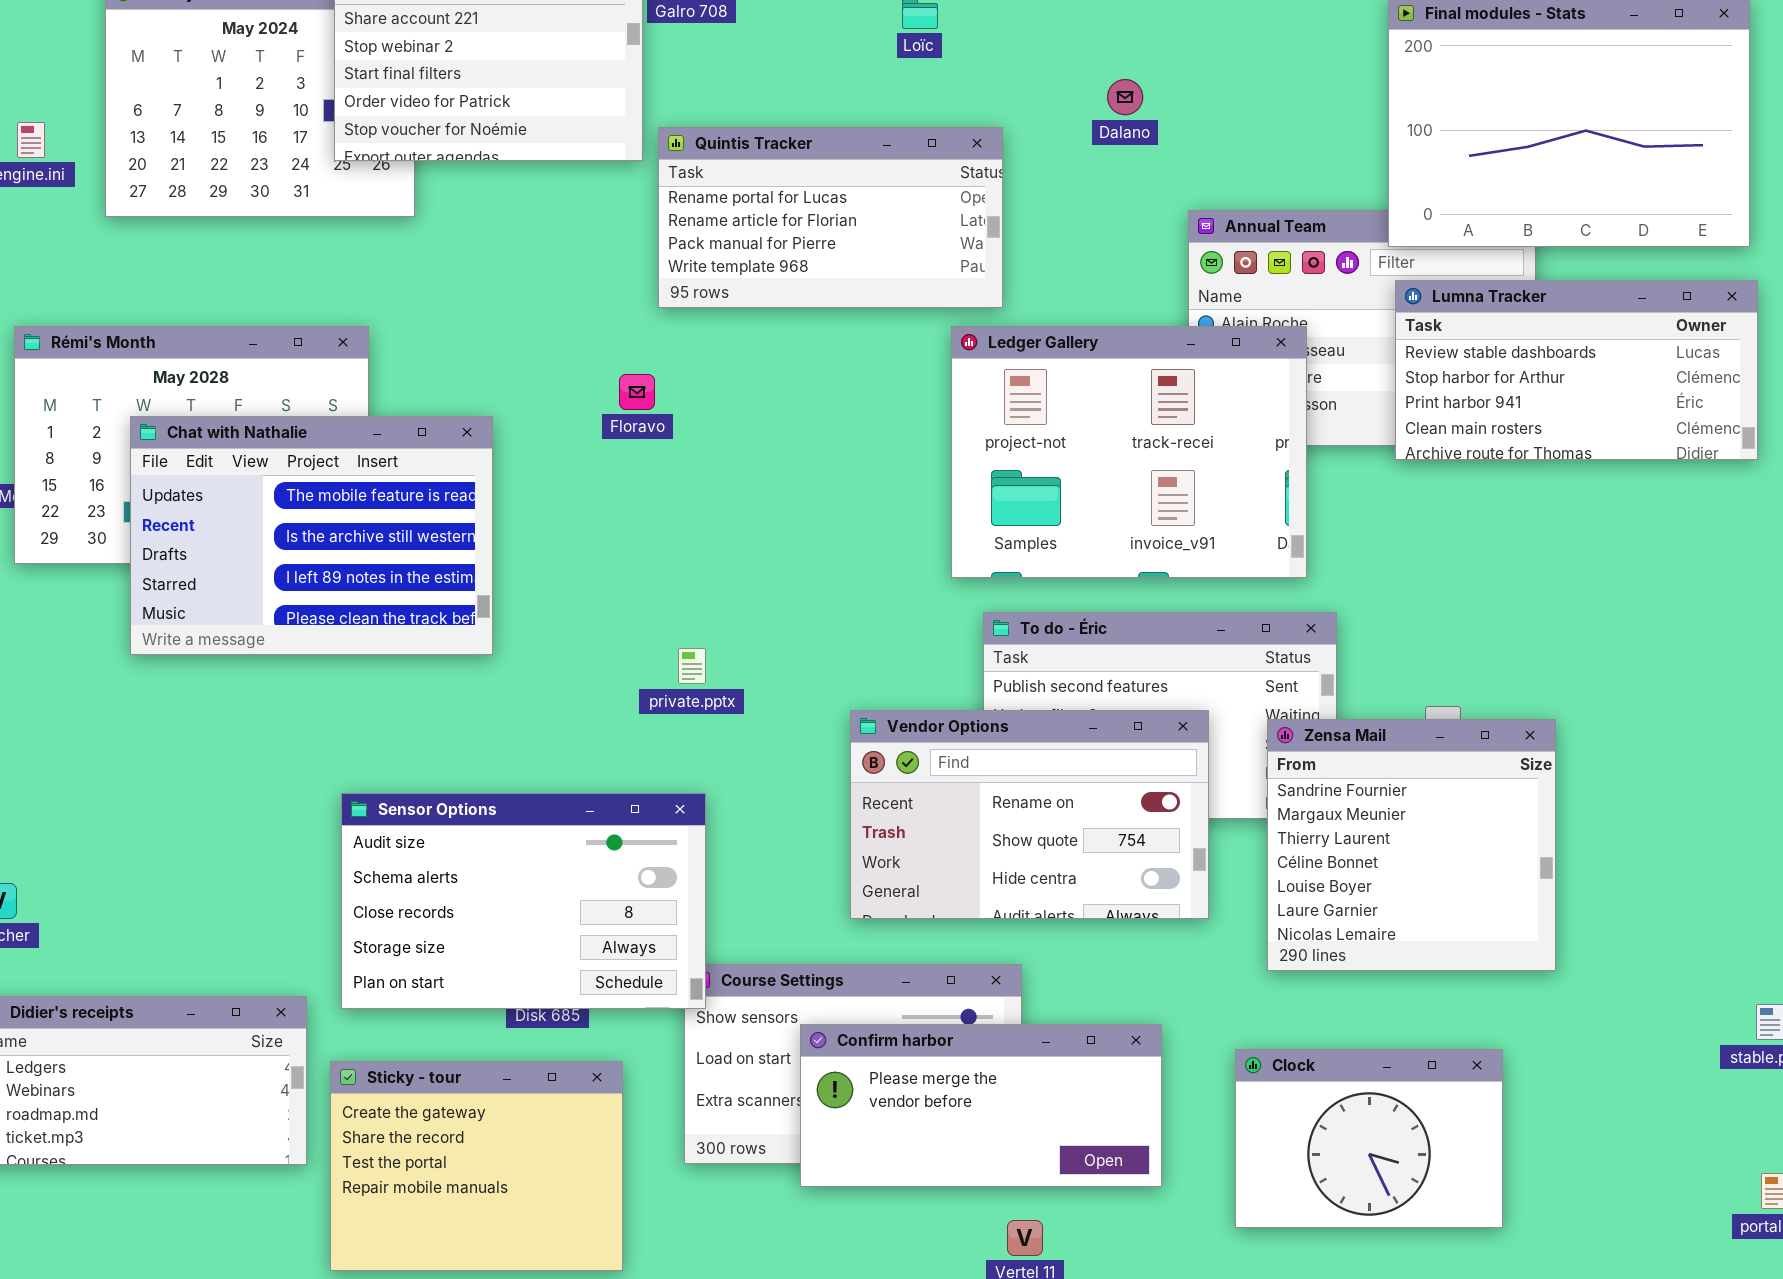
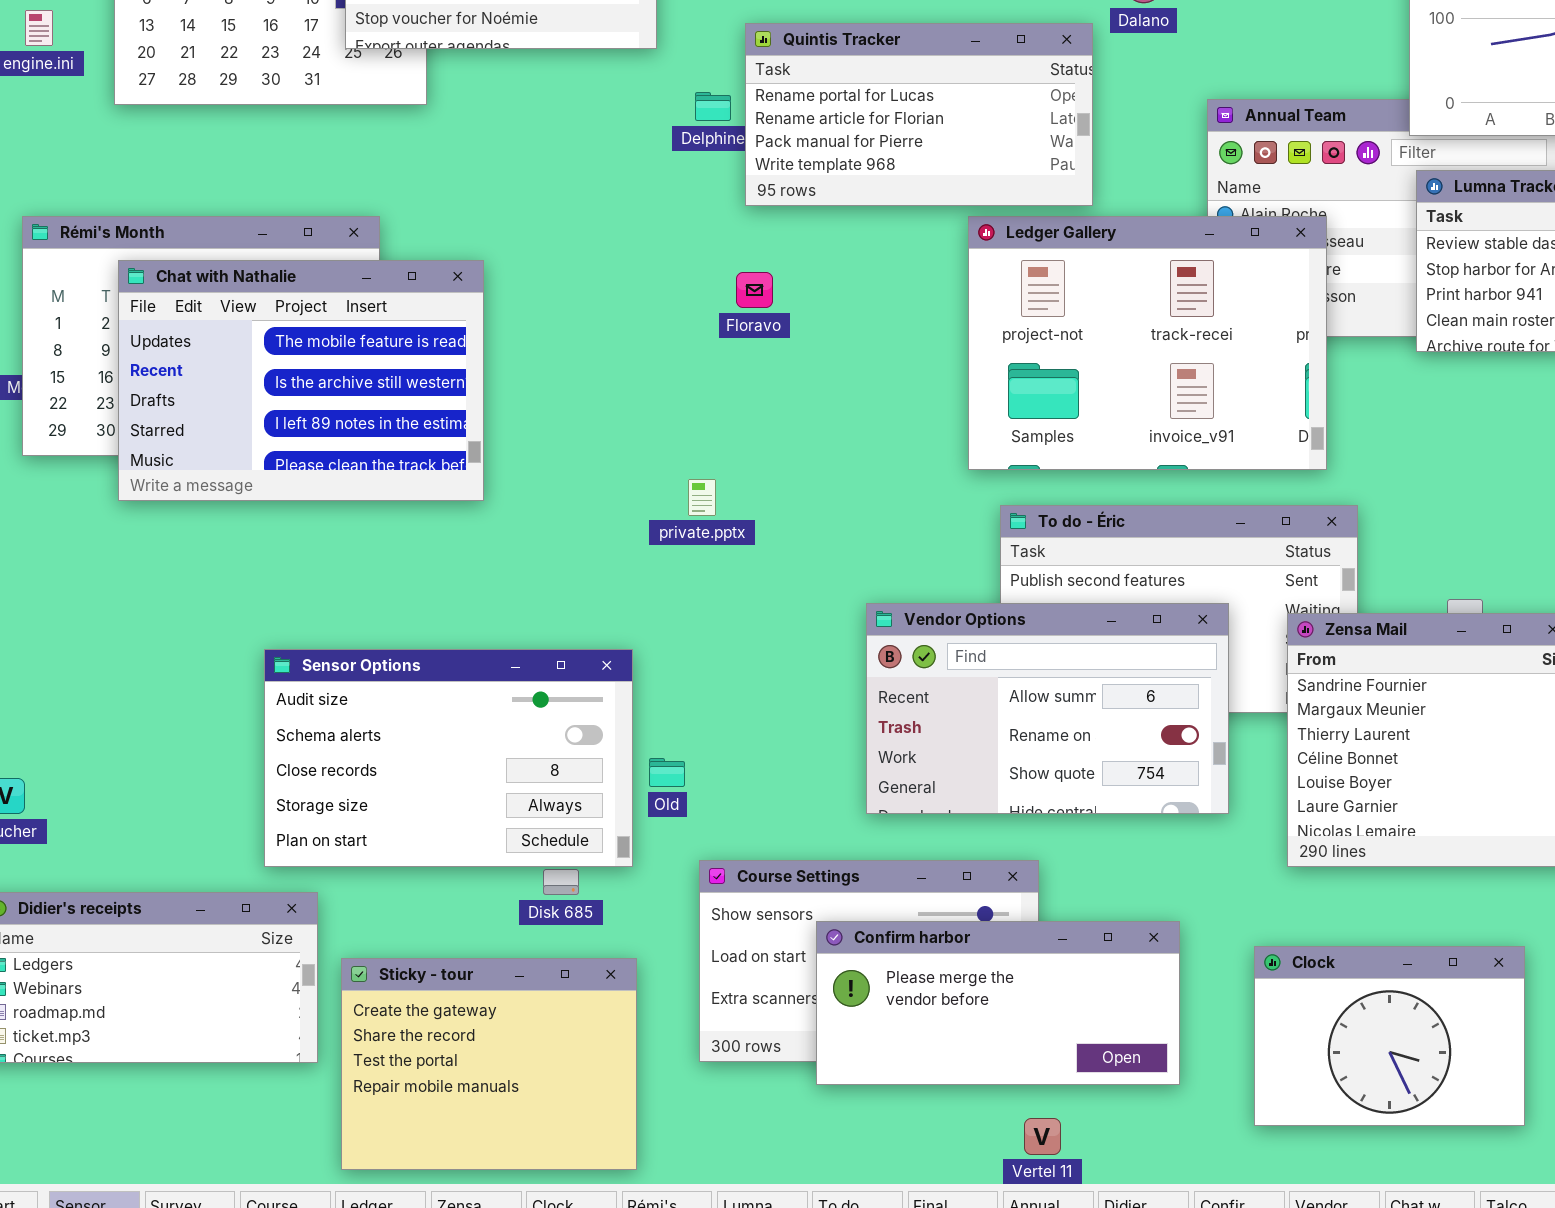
Quintis Tracker: [658,127,1003,308] -> [745,23,1093,206], moved
Floravo: [619,374,655,410] -> [736,272,773,308], moved
Chat with Nathalie: [130,416,493,655] -> [118,260,484,501], moved
private.pptx: [678,648,706,684] -> [688,479,716,516], moved
Vendor Options: [850,710,1209,919] -> [866,603,1229,814], scrolled up 1 row
Sensor Options: [341,793,706,1009] -> [264,649,633,867], moved

